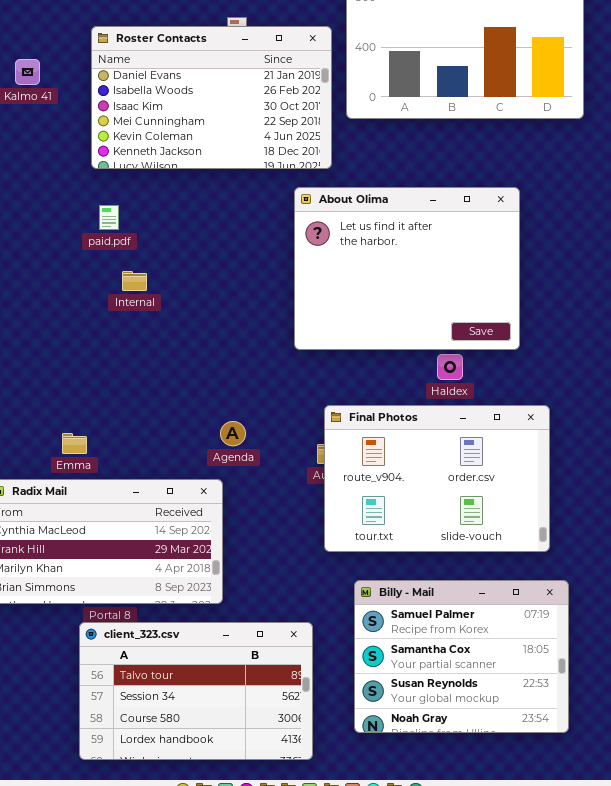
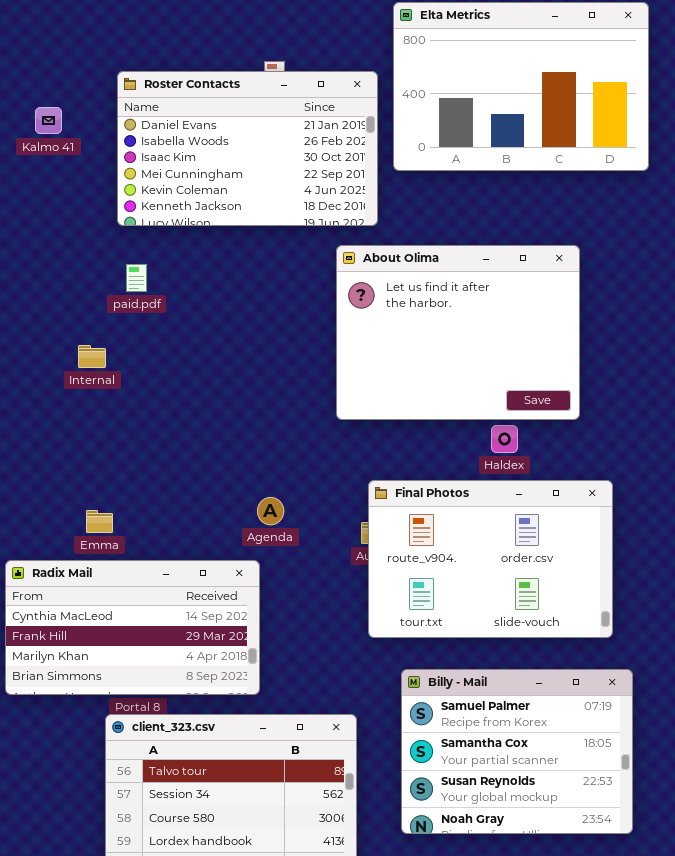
Internal: [122,271,147,291] -> [78,345,106,368], moved

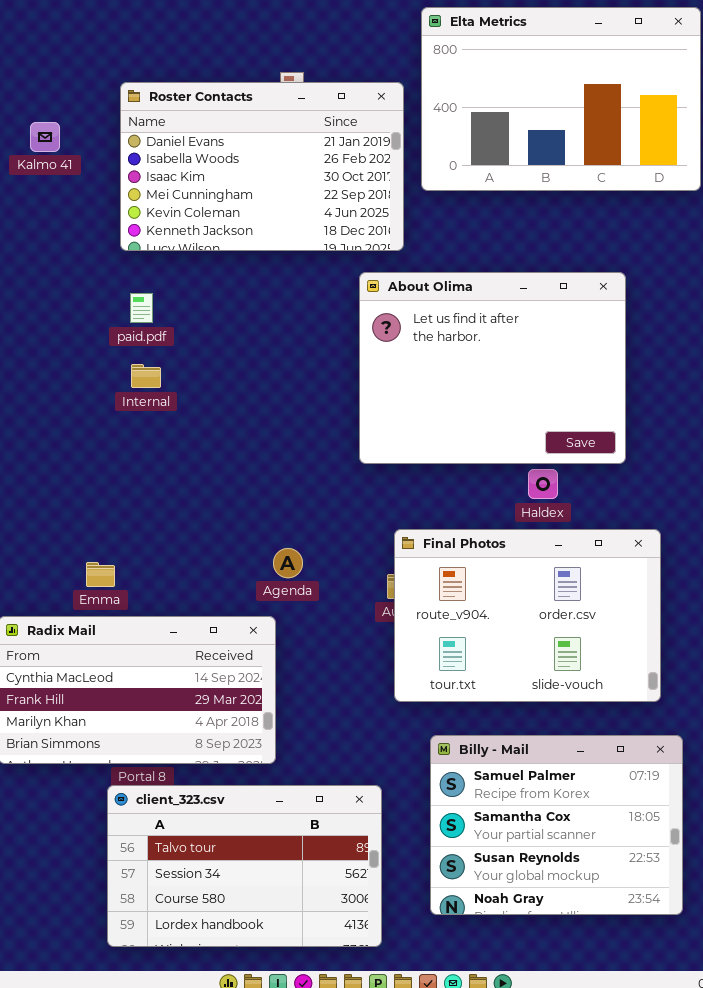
Internal: [78,345,106,368] -> [131,364,161,388], moved

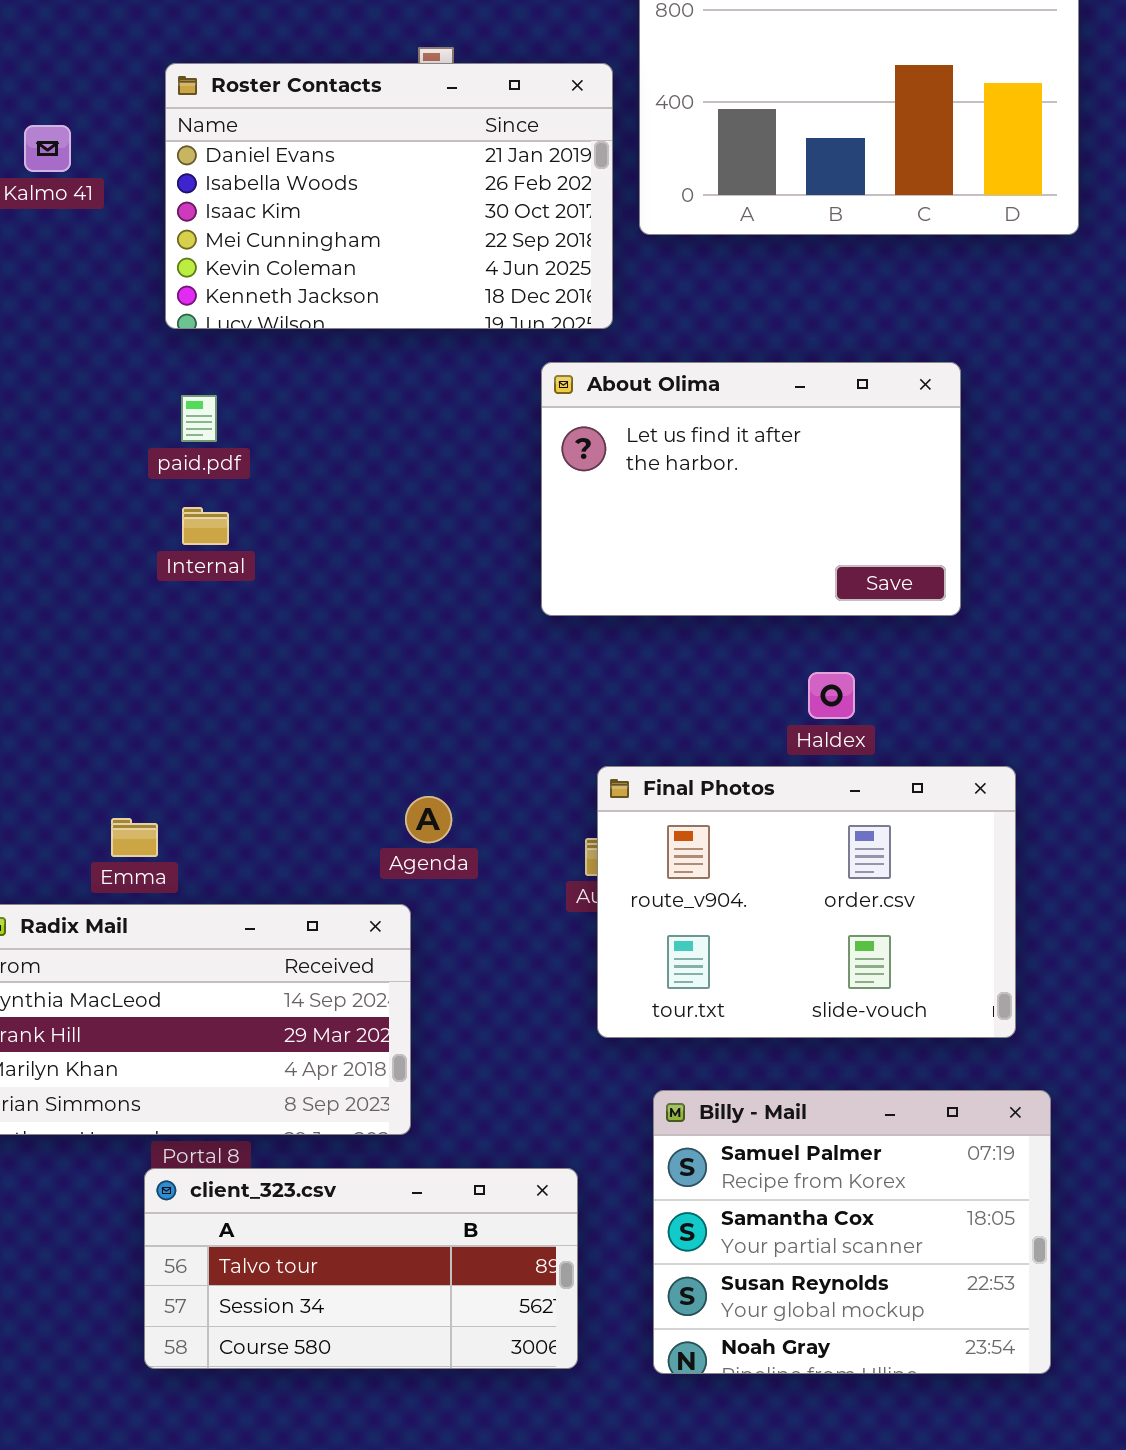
About Olima: [359,272,626,464] -> [541,362,961,616], resized
client_323.csv: [107,785,382,947] -> [144,1168,578,1369], resized

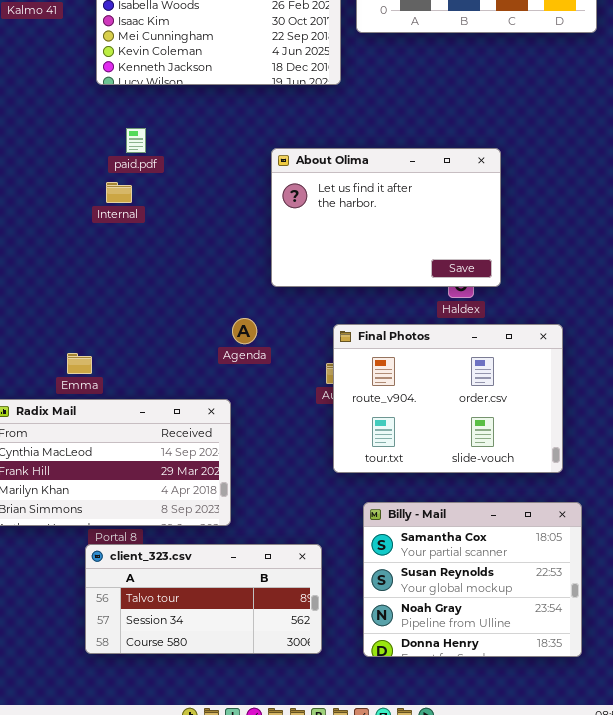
About Olima: [541,362,961,616] -> [271,148,501,287], moved
paid.pdf: [181,395,217,442] -> [126,128,146,153], moved
Agenda: [405,796,452,843] -> [232,318,257,344], moved
Billy - Mail: [653,1090,1051,1374] -> [363,502,582,657], scrolled down 1 row

